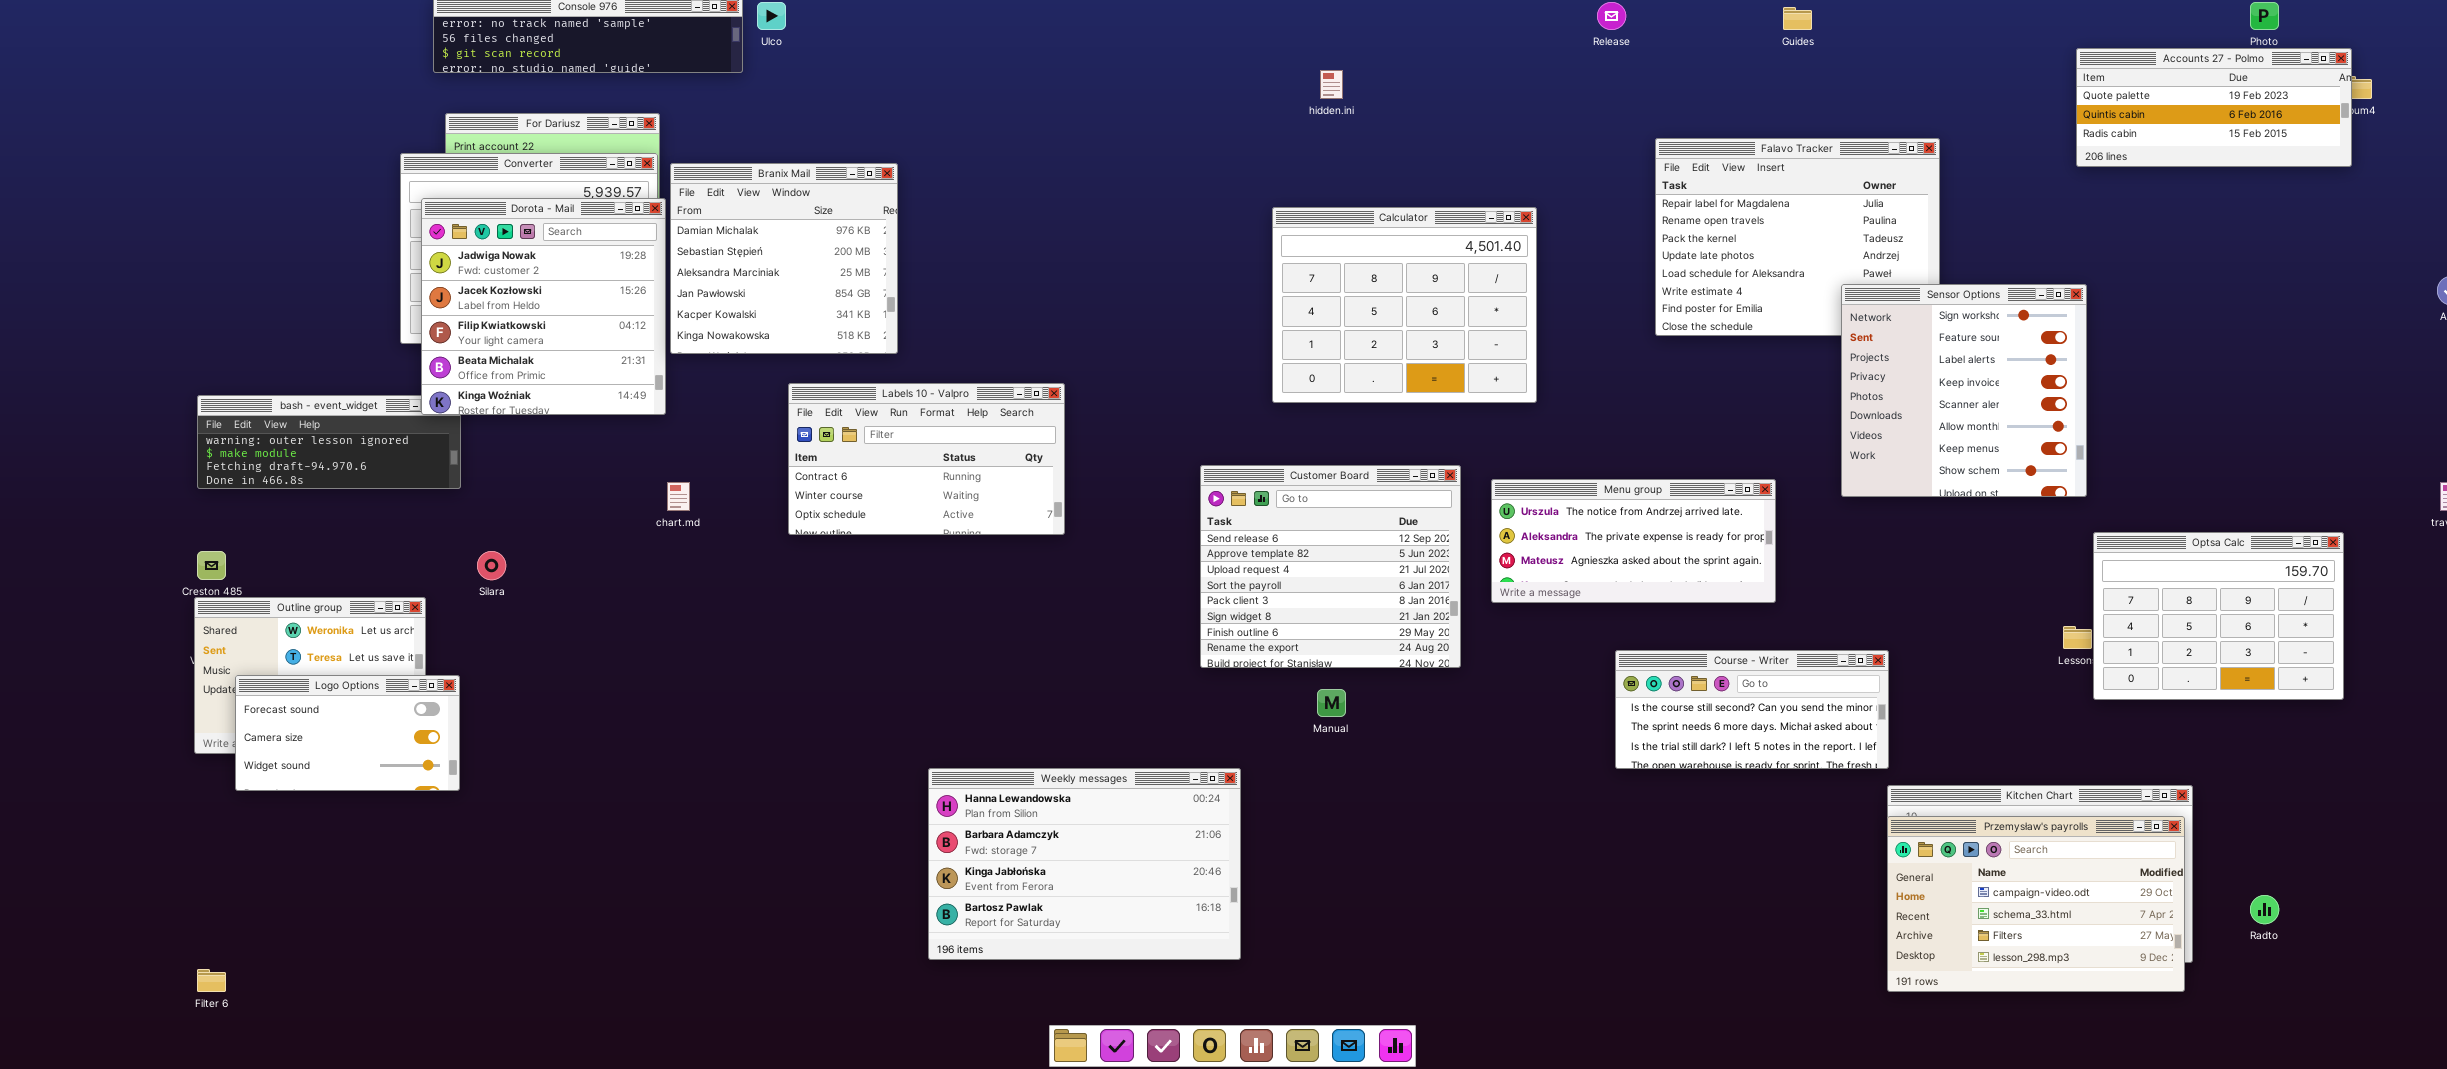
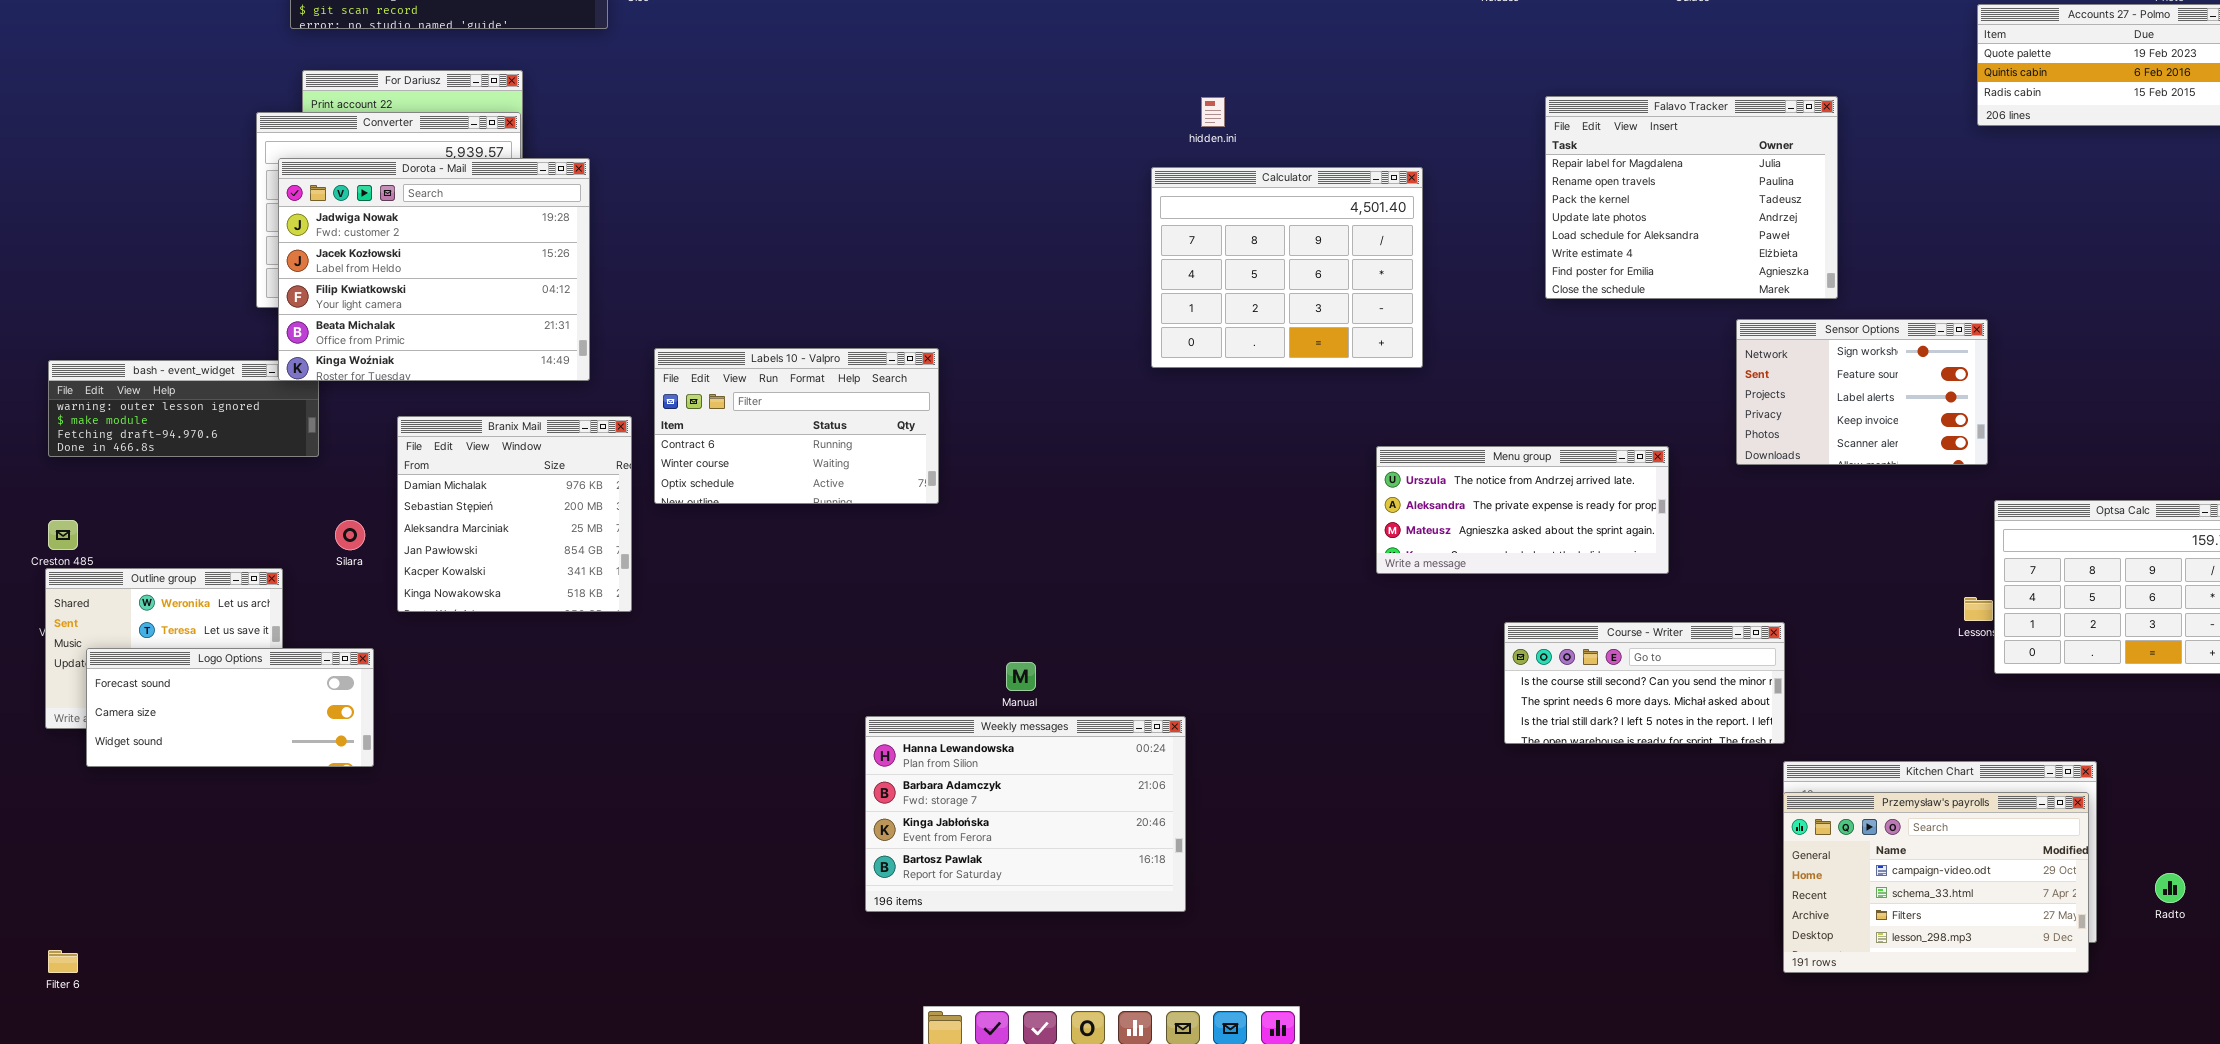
hidden.ini: [1320,70,1343,99] -> [1201,97,1225,127], moved
Branix Mail: [670,163,898,354] -> [397,416,632,612], moved
Dorota - Mail: [421,198,666,415] -> [278,158,590,381], resized
Sensor Options: [1841,284,2087,497] -> [1736,319,1988,465], resized
Customer Board: [1200,465,1461,668] -> none, closed
Logo Options: [235,675,460,791] -> [86,648,374,767], resized
Manual: [1317,689,1346,717] -> [1006,662,1036,691], moved
Weekly messages: [928,768,1241,960] -> [865,716,1186,912], moved

